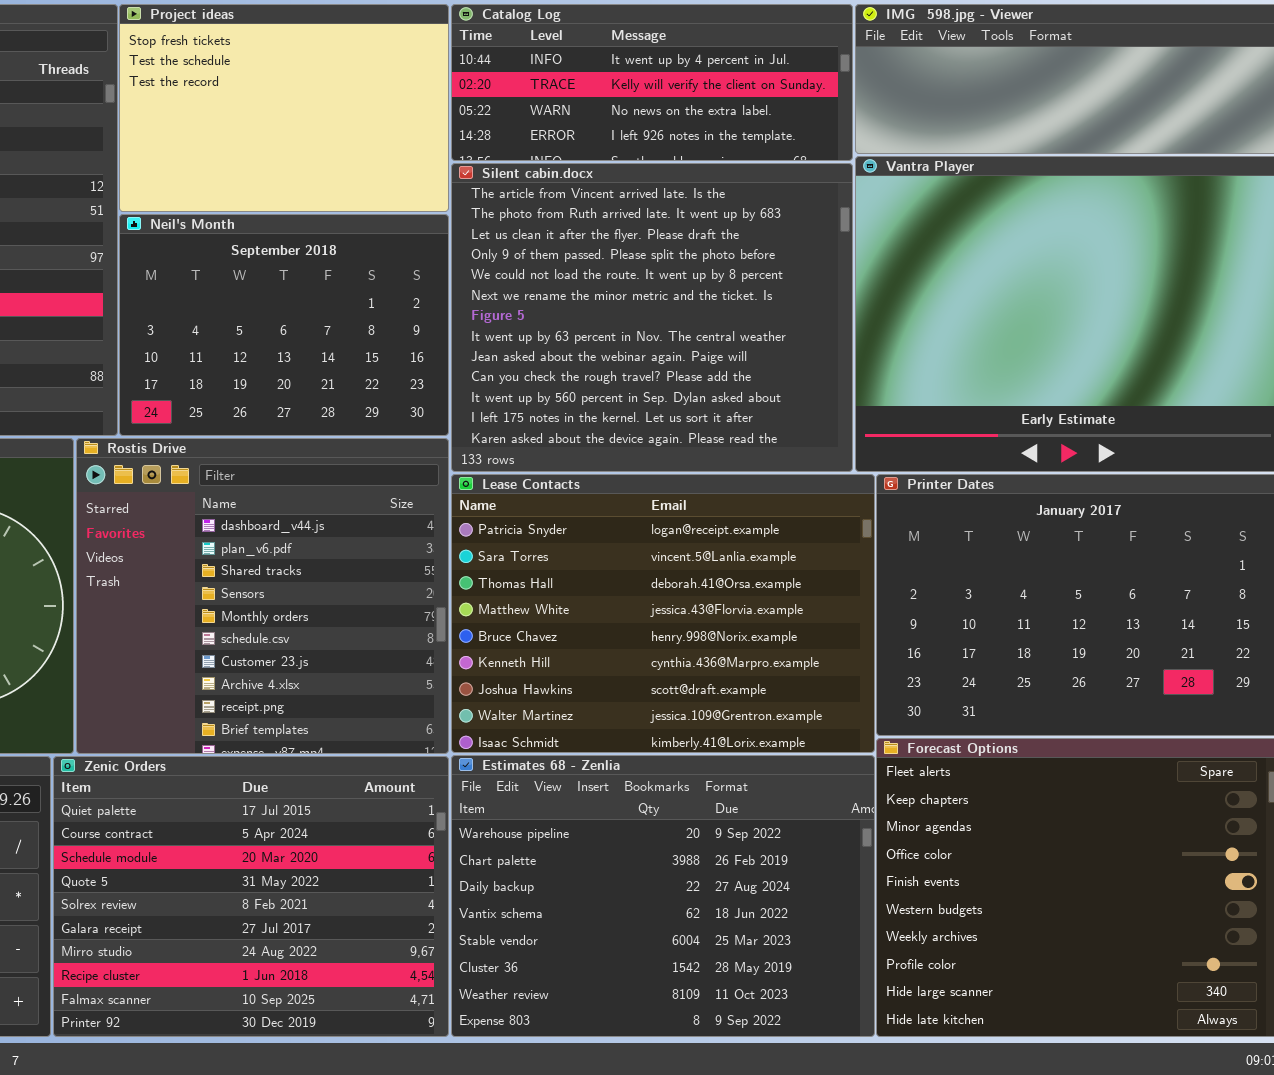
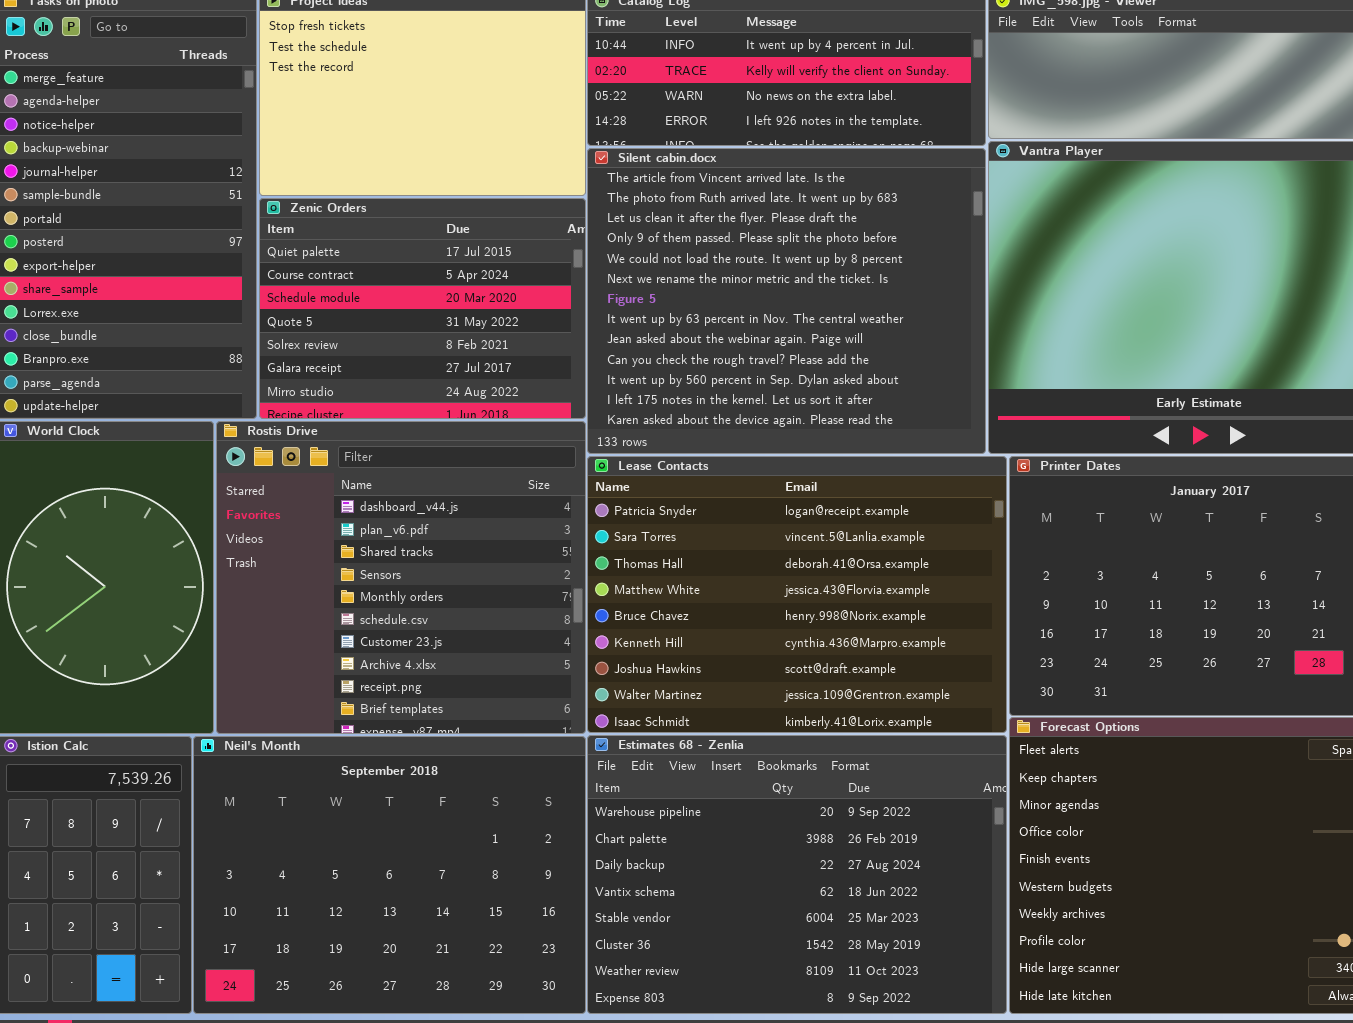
Neil's Month: [119,214,449,436] -> [193,736,586,1014], moved, resized
Zenic Orders: [53,756,449,1037] -> [259,198,586,419], moved, resized

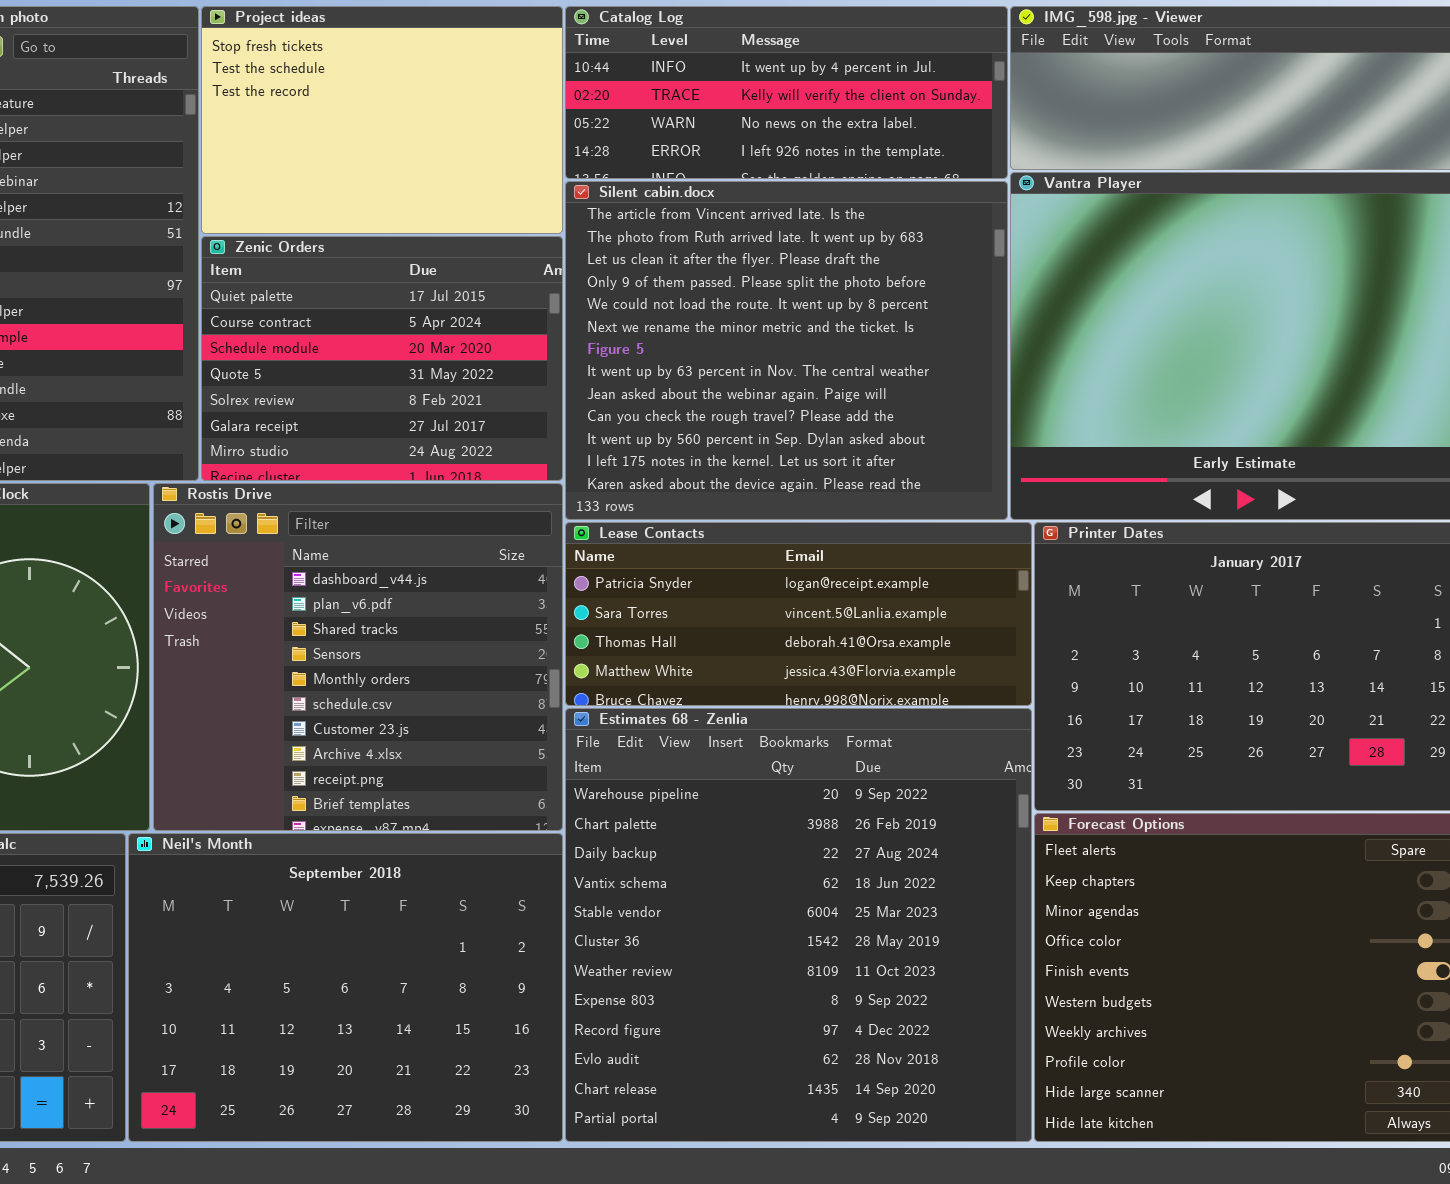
Lease Contacts: [587,456,1007,733] -> [565,522,1032,706], resized
Estimates 68 - Zenlia: [587,735,1007,1014] -> [565,708,1032,1142], resized

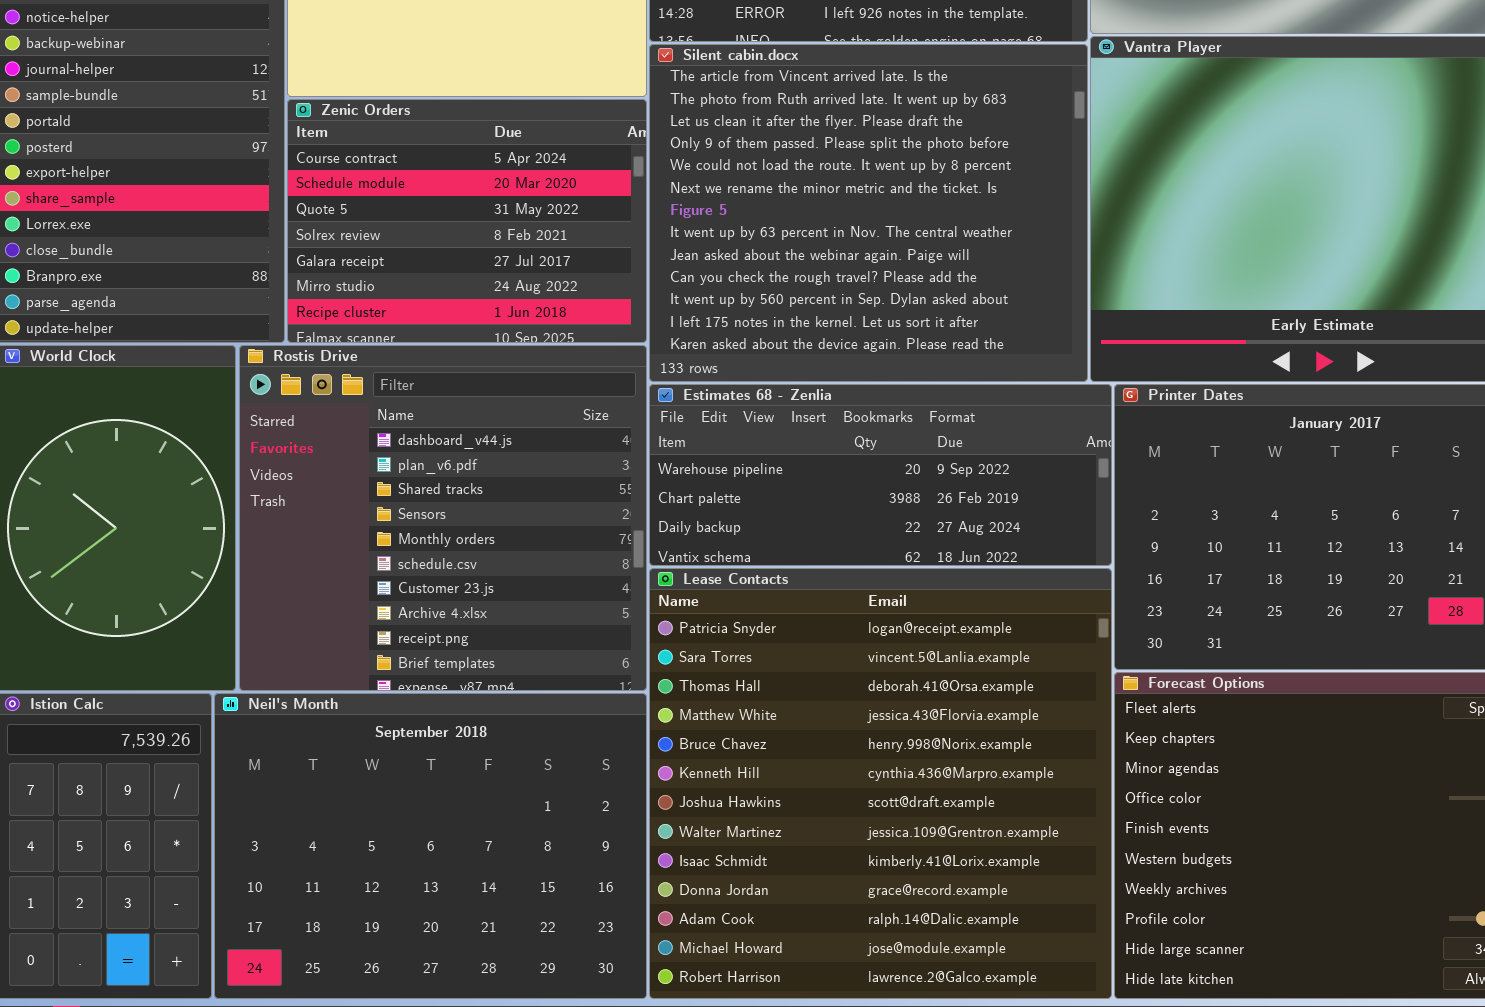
Zenic Orders: [201,236,563,481] -> [287,99,647,343], scrolled down 1 row
Lease Contacts: [565,522,1032,706] -> [649,568,1112,999], moved, resized
Estimates 68 - Zenlia: [565,708,1032,1142] -> [649,384,1112,566], moved, resized

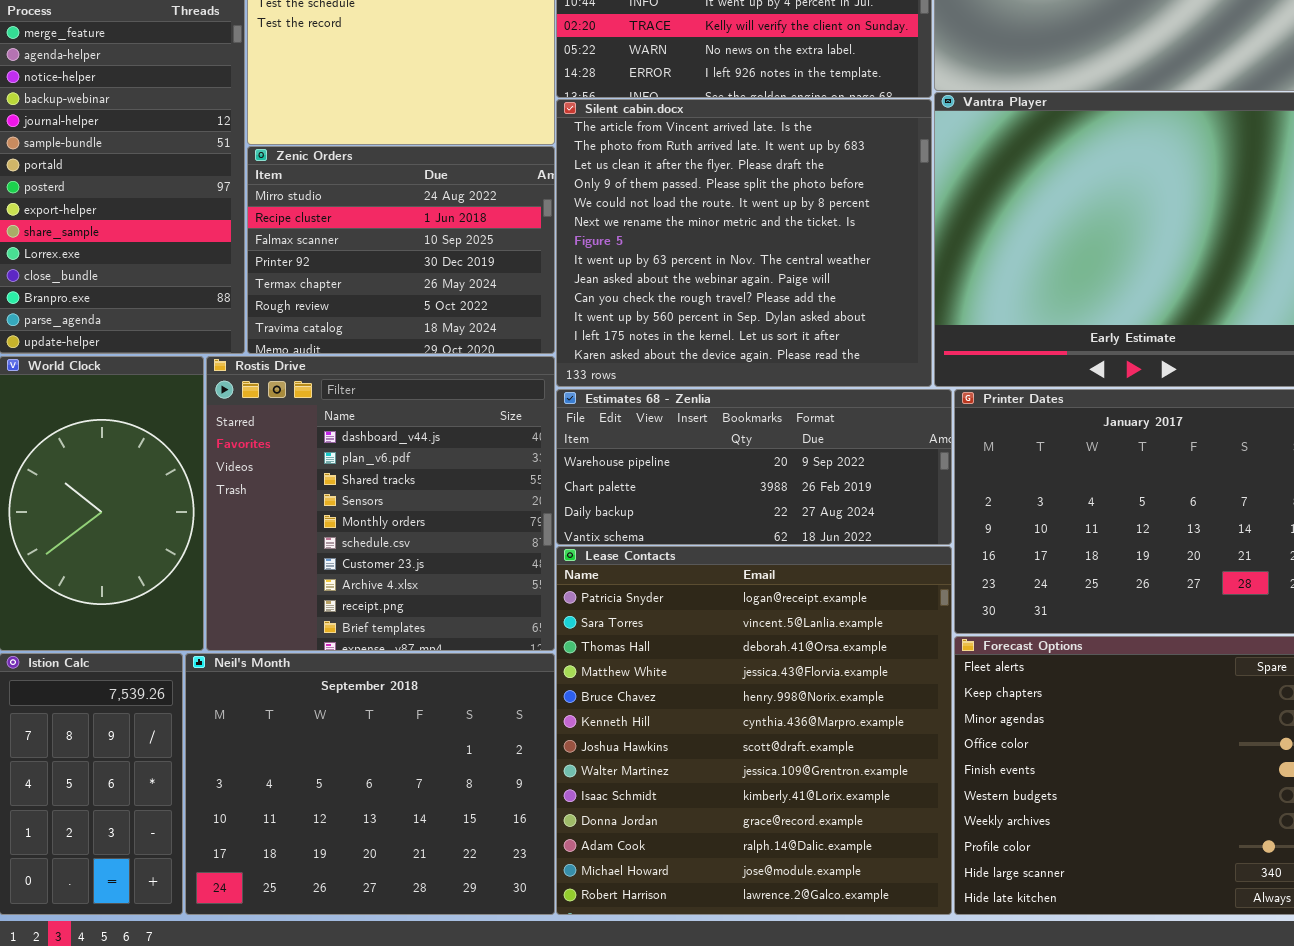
Zenic Orders: [287,99,647,343] -> [247,146,555,354], scrolled down 5 rows

